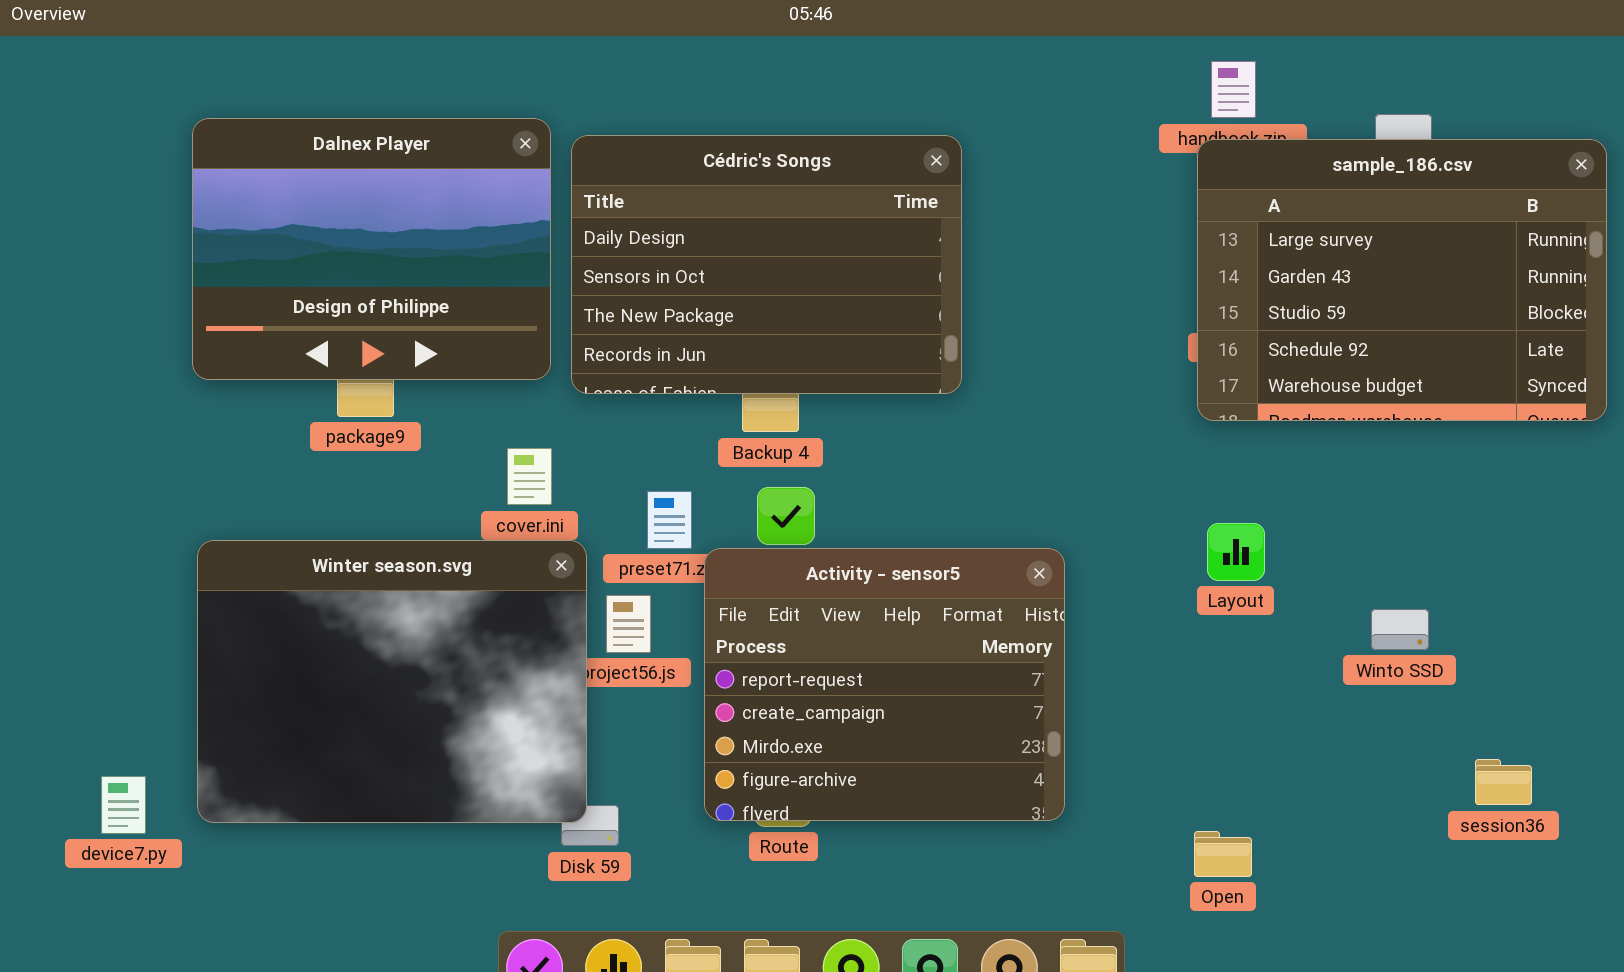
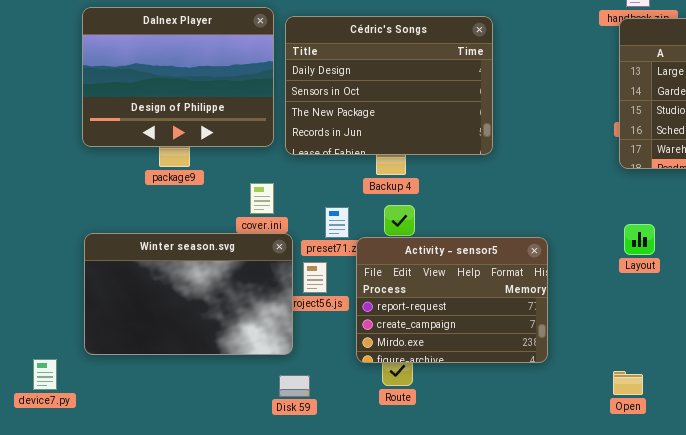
Winter season.svg: [197,540,587,823] -> [84,233,293,355], resized
Activity - sensor5: [704,548,1065,821] -> [356,237,548,363], resized
Open: [1194,831,1252,877] -> [613,371,643,395], moved

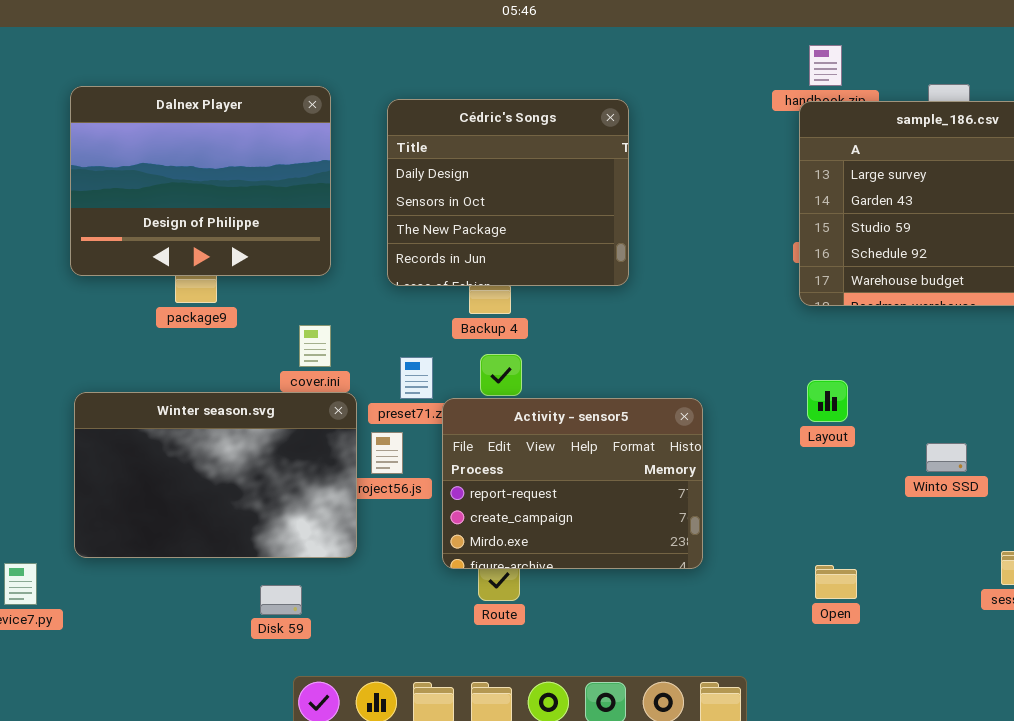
Cédric's Songs: [285,16,493,155] -> [387,99,629,286], resized
Open: [613,371,643,395] -> [815,565,857,599], moved
Disk 59: [279,375,310,397] -> [260,585,302,615], moved

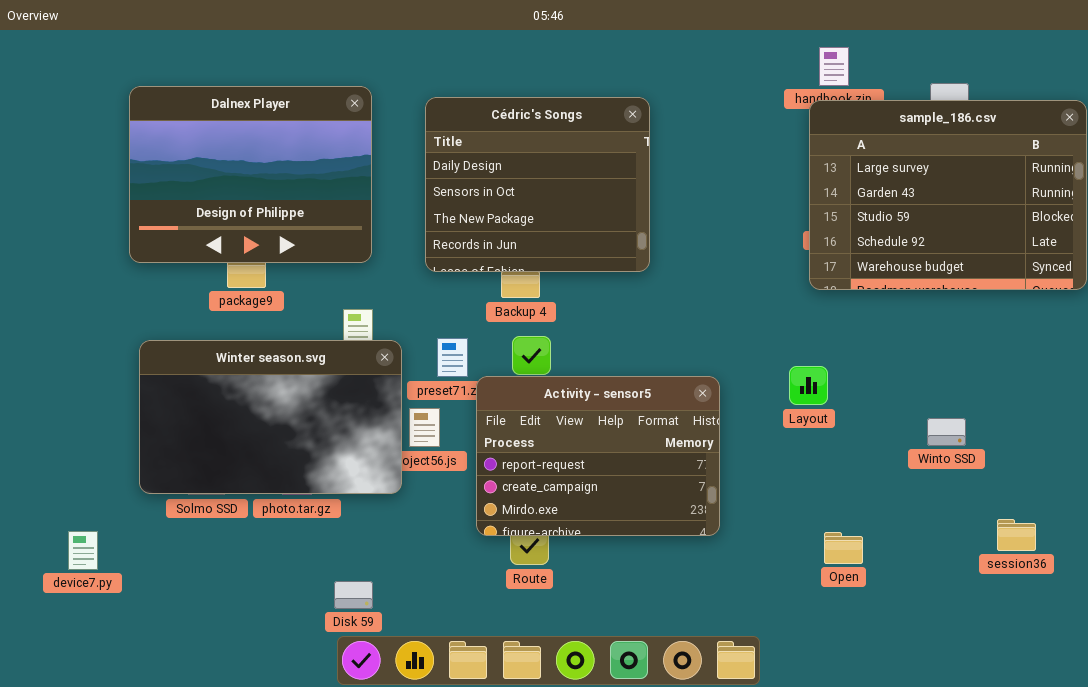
Layout: [807,380,848,422] -> [789,366,828,405], moved
Winter season.svg: [74,392,357,558] -> [139,340,402,494], moved
Disk 59: [260,585,302,615] -> [334,581,373,609], moved

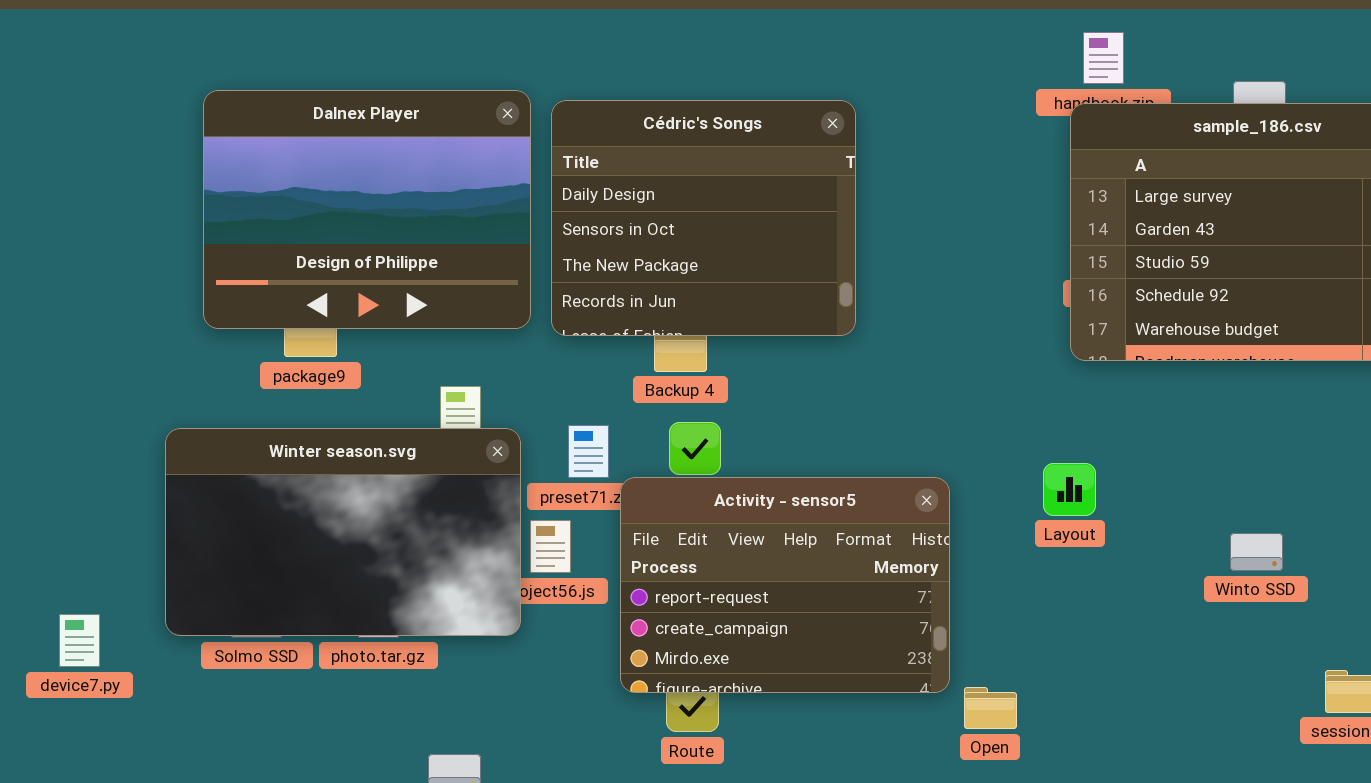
Dalnex Player: [129,86,372,263] -> [203,90,531,329], moved
device7.py: [68,531,98,570] -> [59,614,100,667], moved
Open: [824,532,863,564] -> [964,687,1017,729], moved

